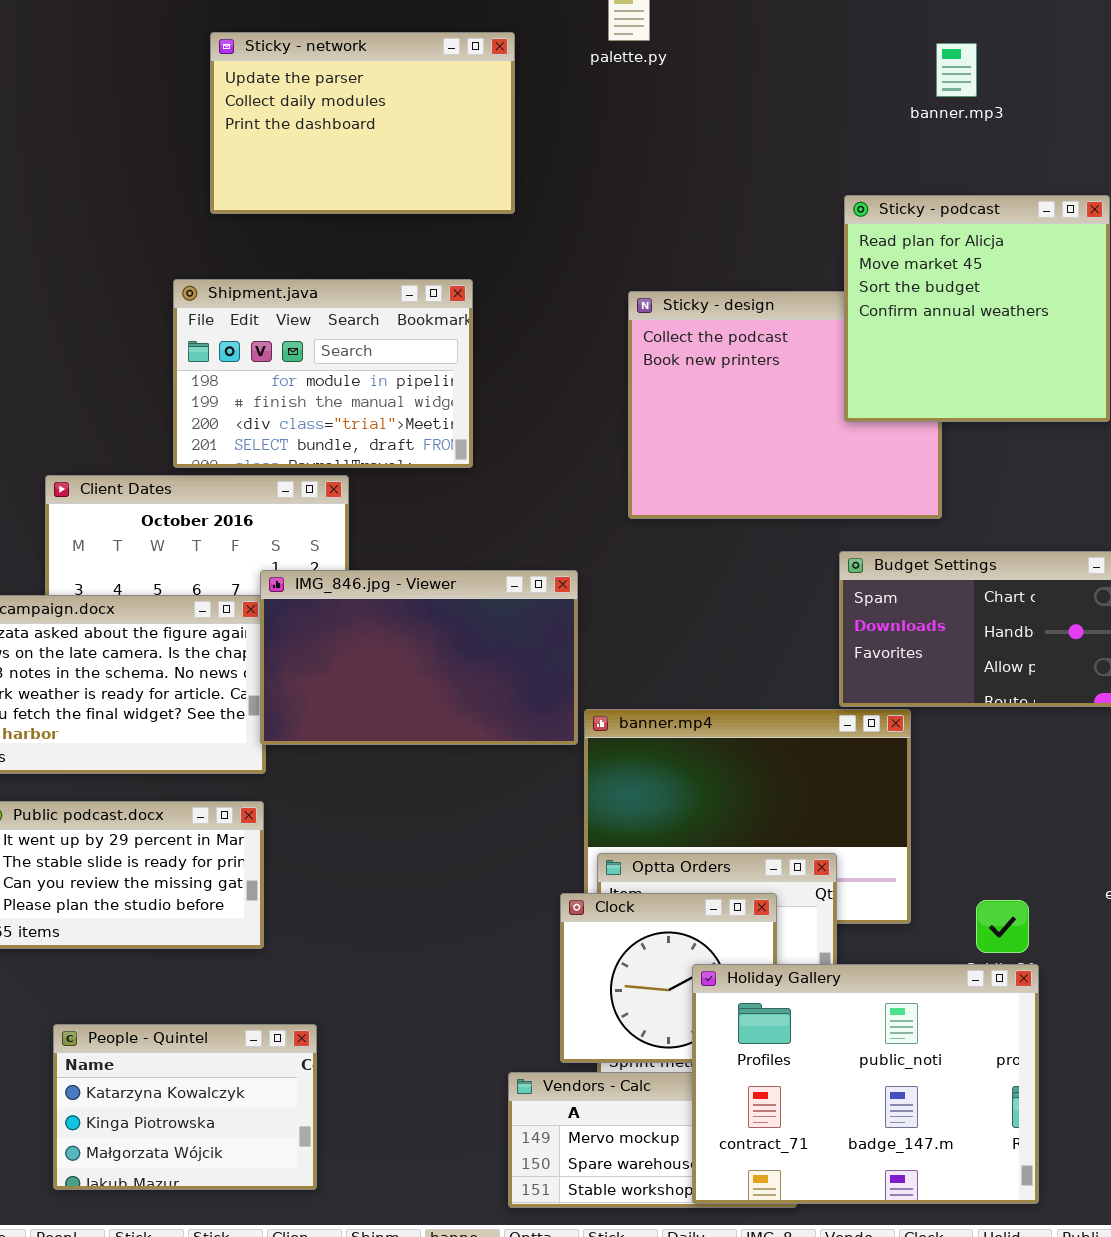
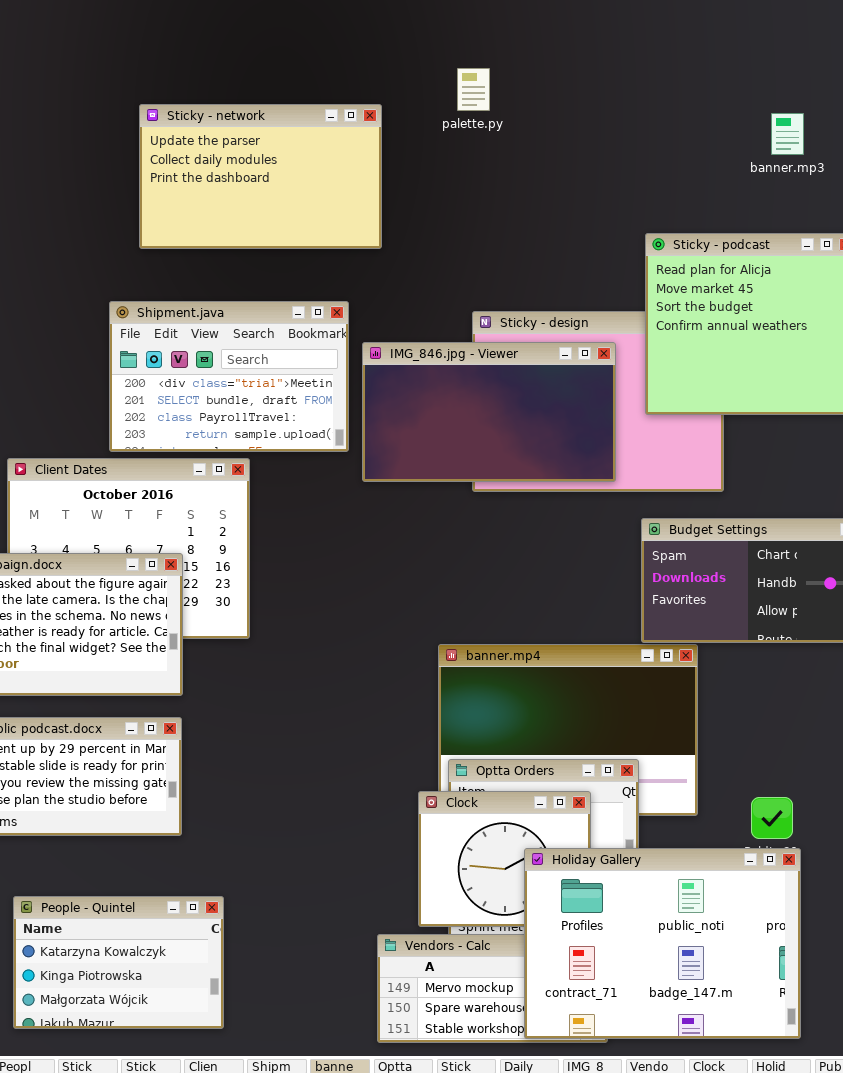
banner.mp3: [936,43,977,97] -> [771,113,804,155], moved
Shipment.java: [173,279,473,468] -> [109,301,349,452], scrolled down 2 rows
IMG_846.jpg - Viewer: [260,570,578,745] -> [362,342,616,482], moved

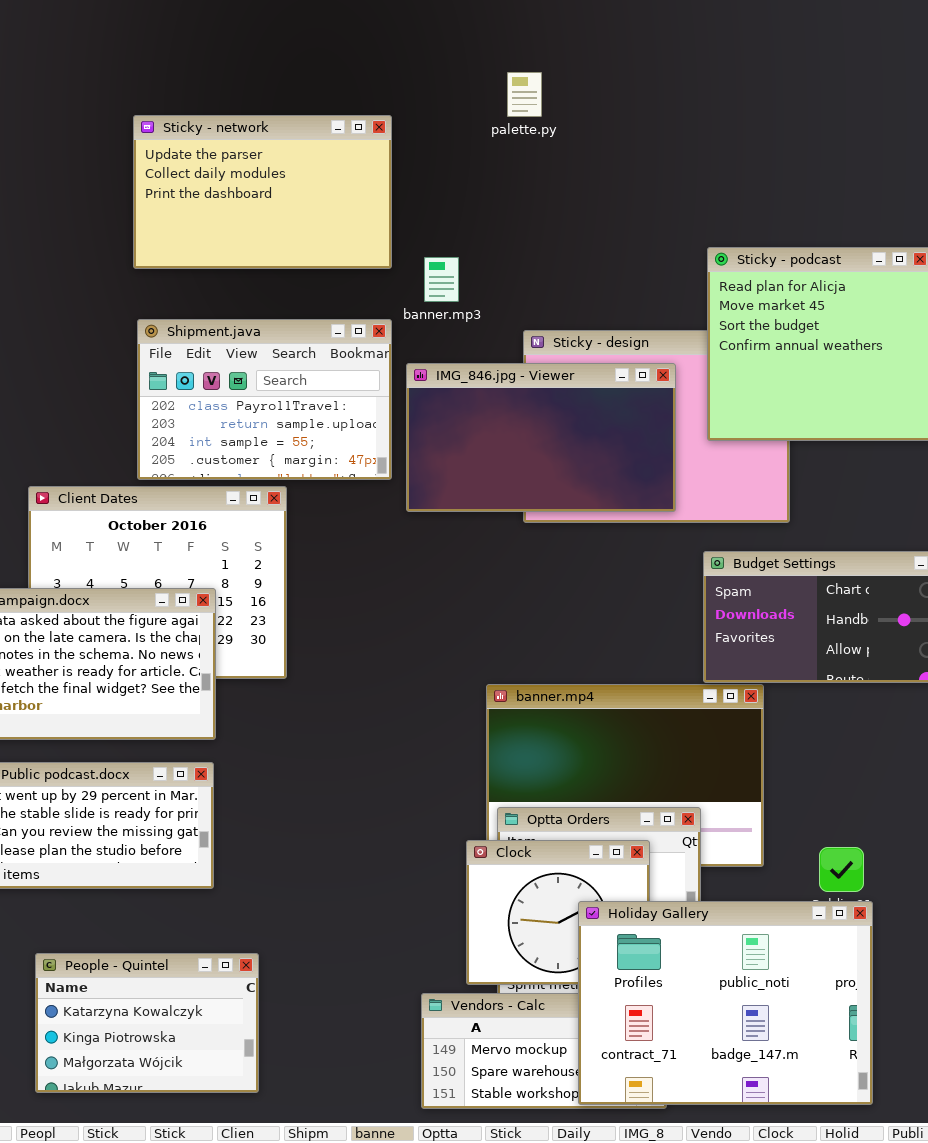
Sticky - network: [139,104,382,249] -> [133,115,392,269], moved
banner.mp3: [771,113,804,155] -> [424,257,459,302], moved
Shipment.java: [109,301,349,452] -> [137,319,392,480], scrolled down 2 rows

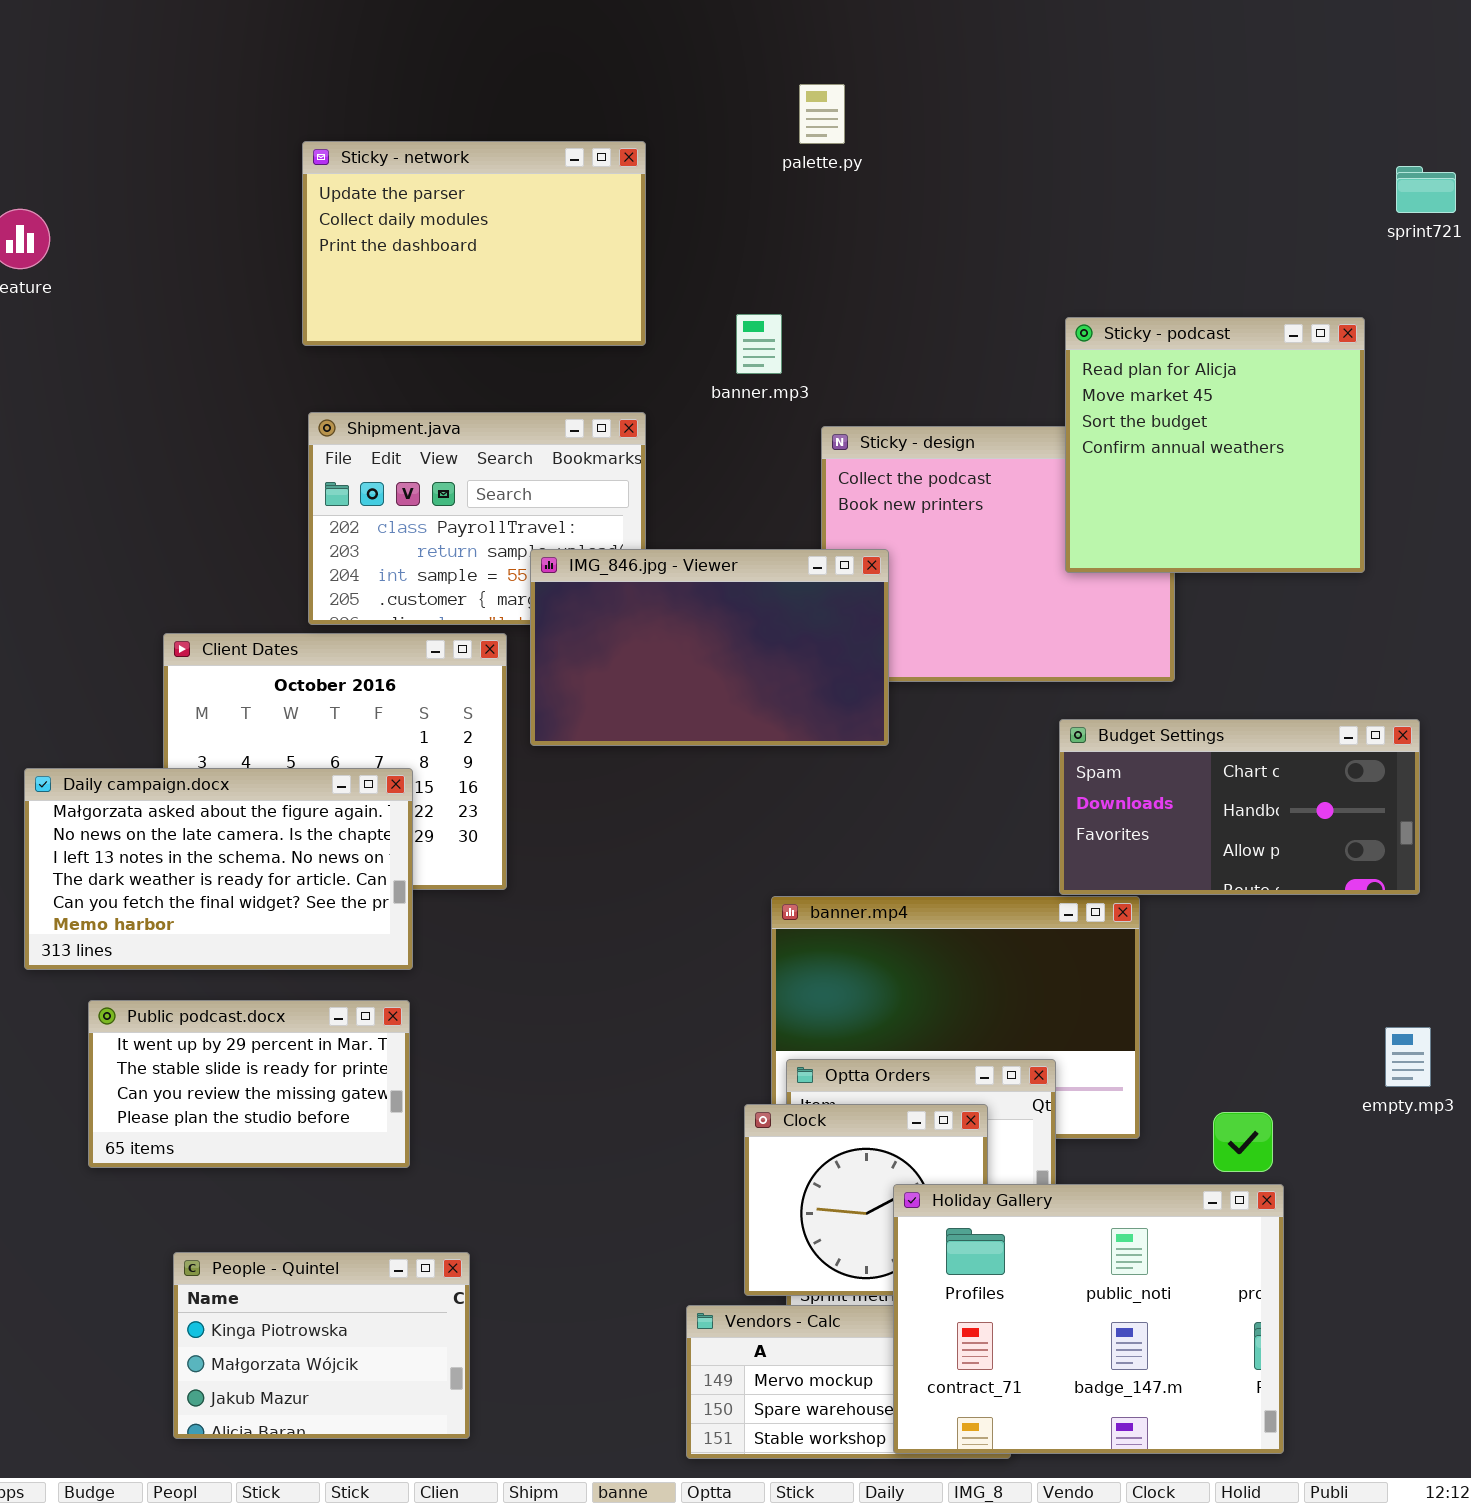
banner.mp3: [424,257,459,302] -> [736,314,782,374], moved
IMG_846.jpg - Viewer: [406,363,676,512] -> [530,549,889,746], moved
People - Quintel: [35,953,259,1093] -> [173,1252,470,1439], scrolled down 1 row

